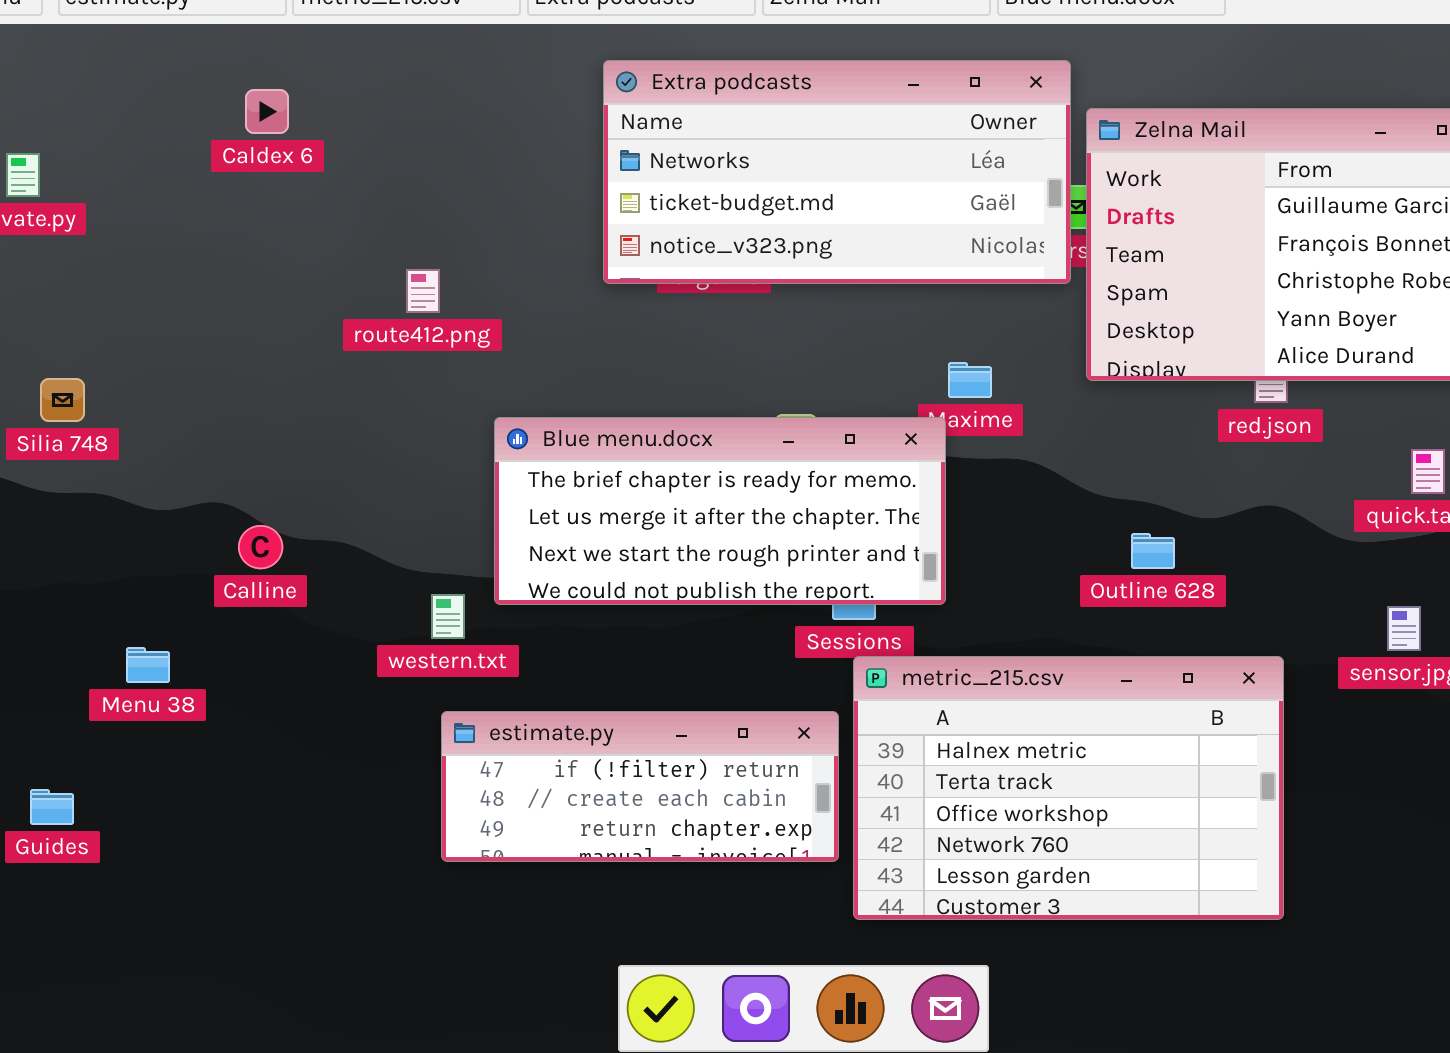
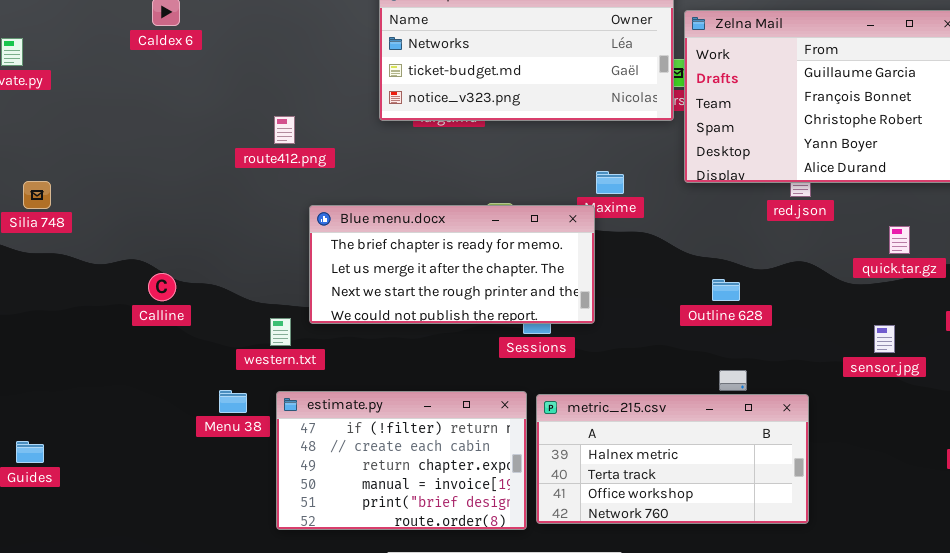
route412.png: [406,269,440,313] -> [274,116,295,144], moved
Menu 38: [126,647,170,683] -> [219,390,247,413], moved
metric_215.csv: [853,656,1284,920] -> [536,394,809,524], resized
estimate.py: [441,711,839,862] -> [276,391,527,530], resized

